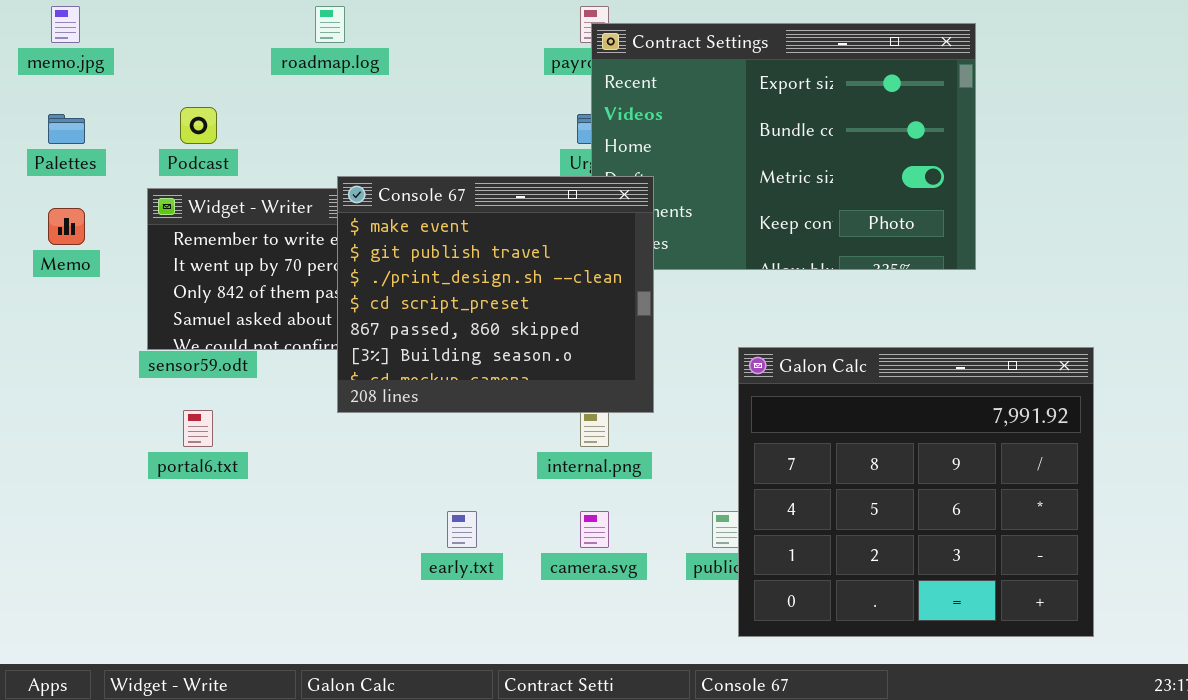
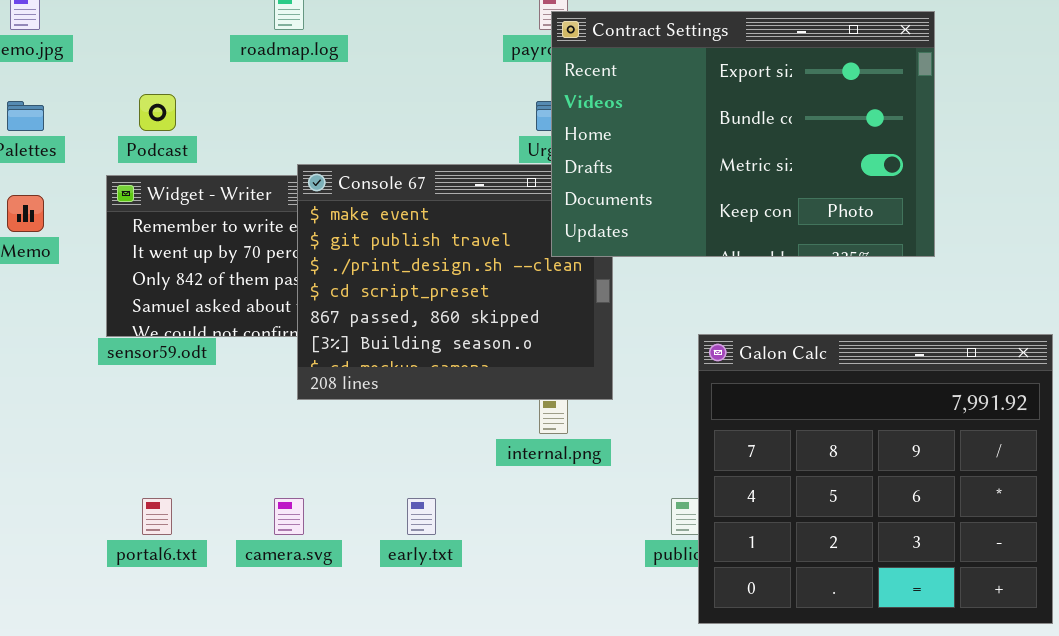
Contract Settings: [591,23,976,270] -> [551,11,935,257], raised
portal6.txt: [183,410,213,447] -> [142,498,172,535], moved
camera.svg: [580,511,609,548] -> [274,498,304,535], moved

